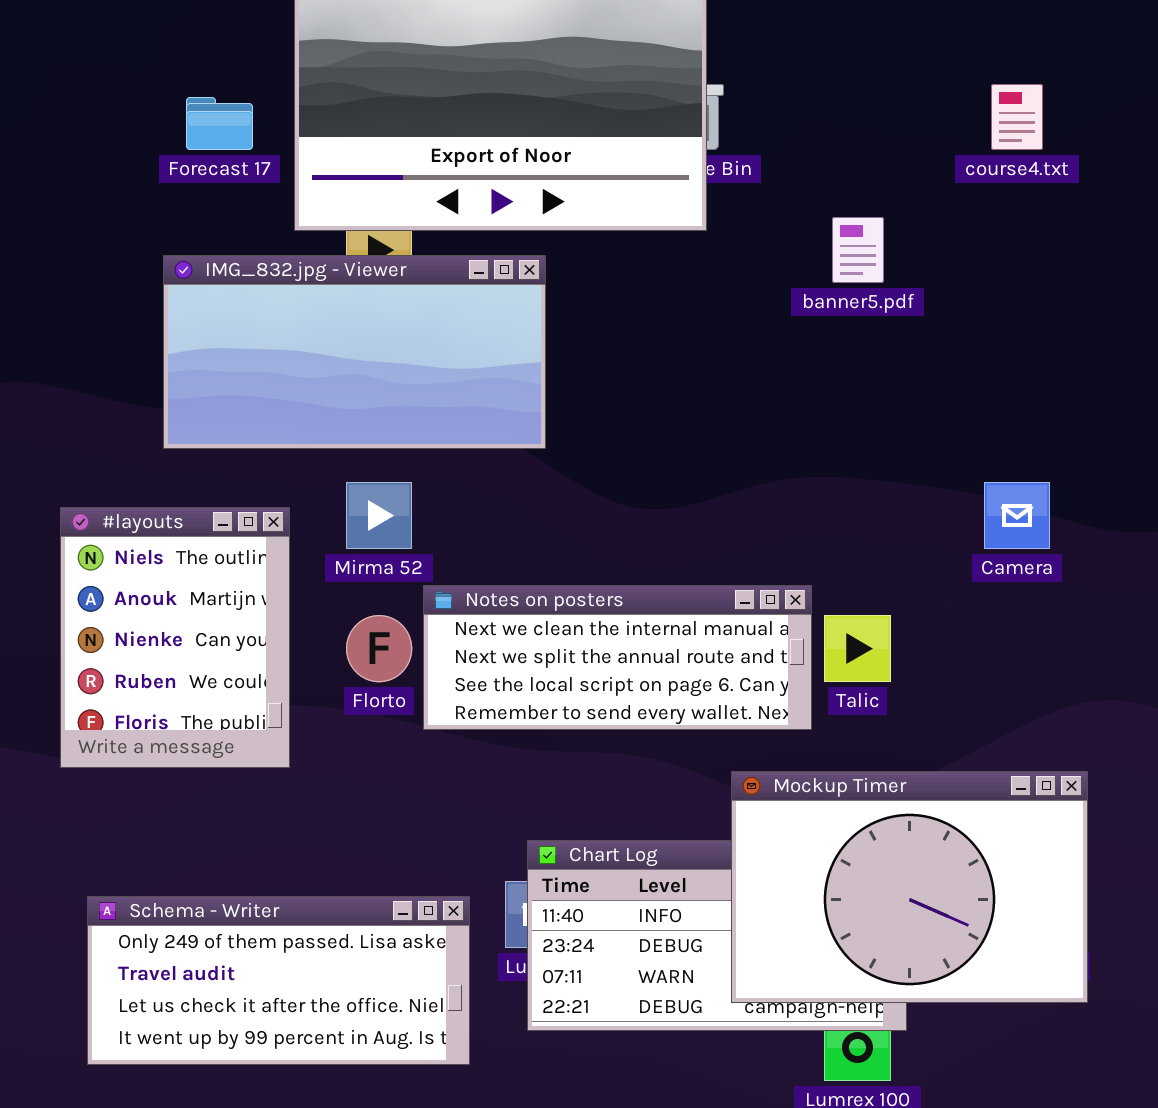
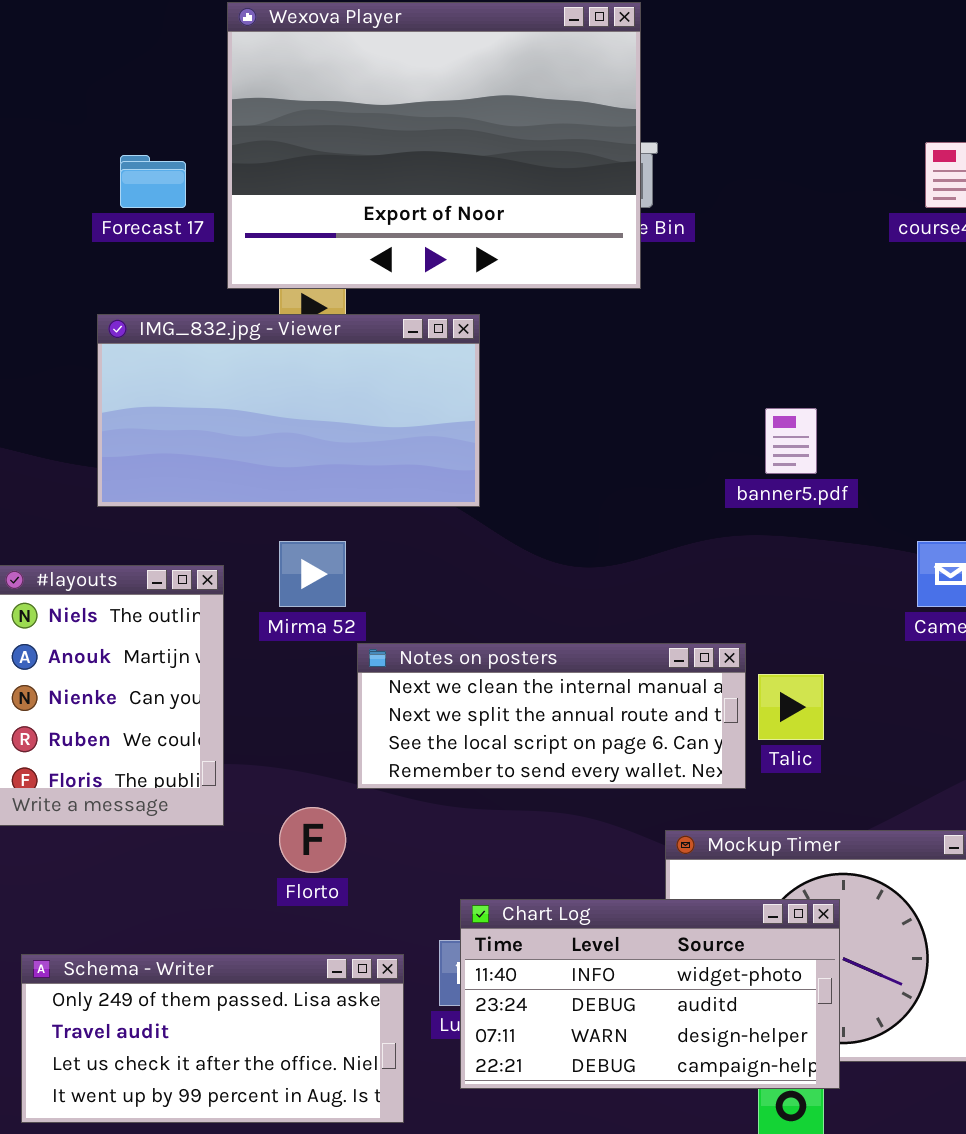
banner5.pdf: [832,217,884,283] -> [765,408,817,474], moved
Florto: [346,615,412,682] -> [279,807,346,873], moved
Chart Log: [527,840,907,1031] -> [460,899,840,1089], raised

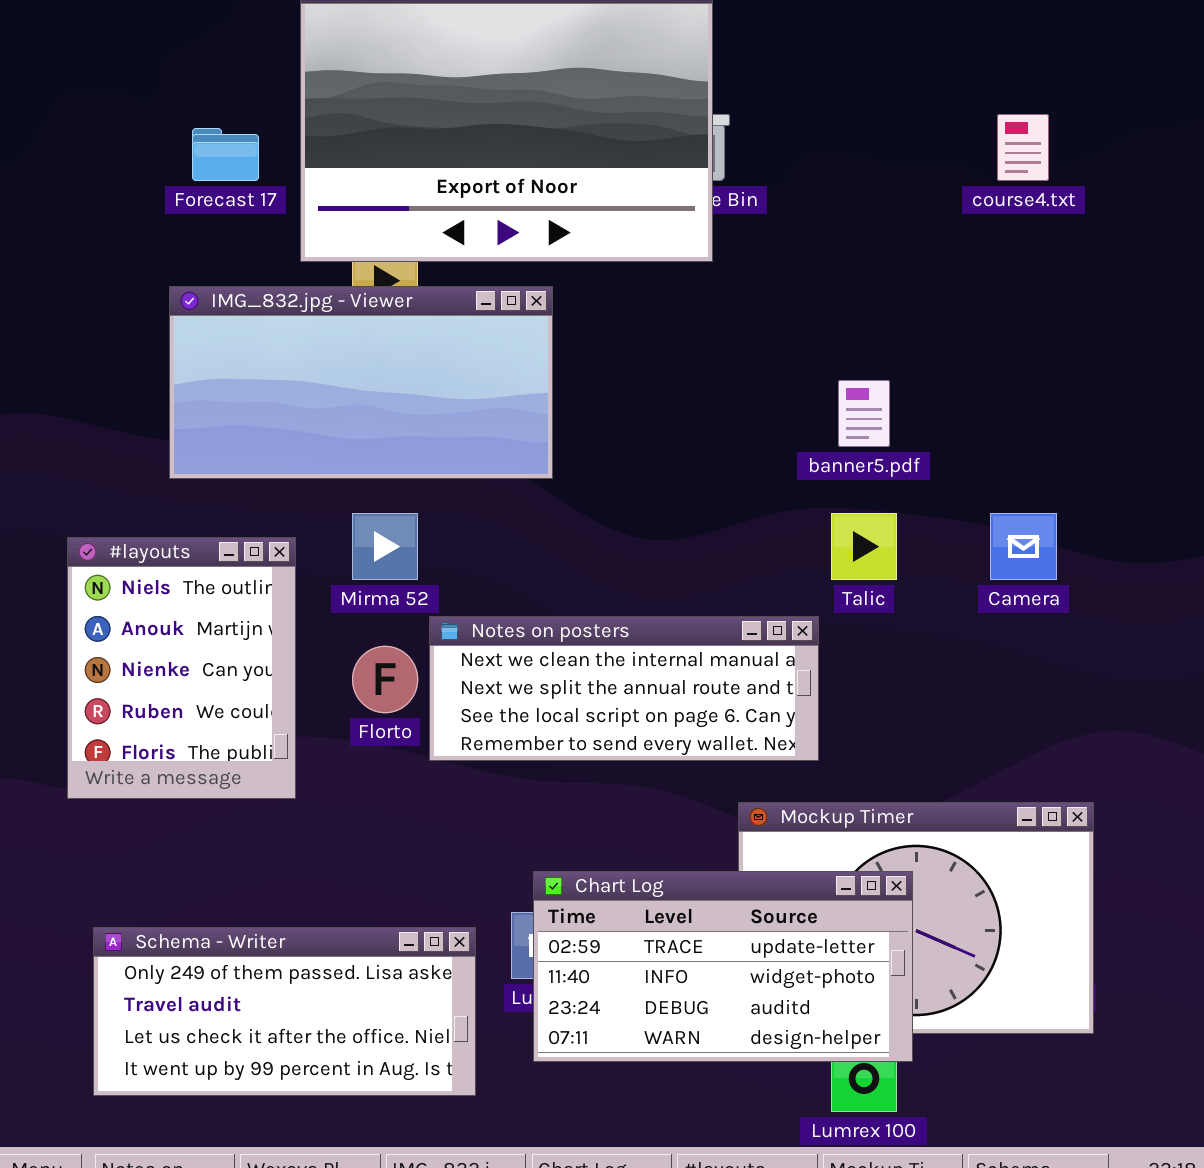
Talic: [758,674,824,740] -> [831,513,897,580], moved
Florto: [279,807,346,873] -> [352,646,418,713], moved
Chart Log: [460,899,840,1089] -> [533,871,913,1062], scrolled up 1 row

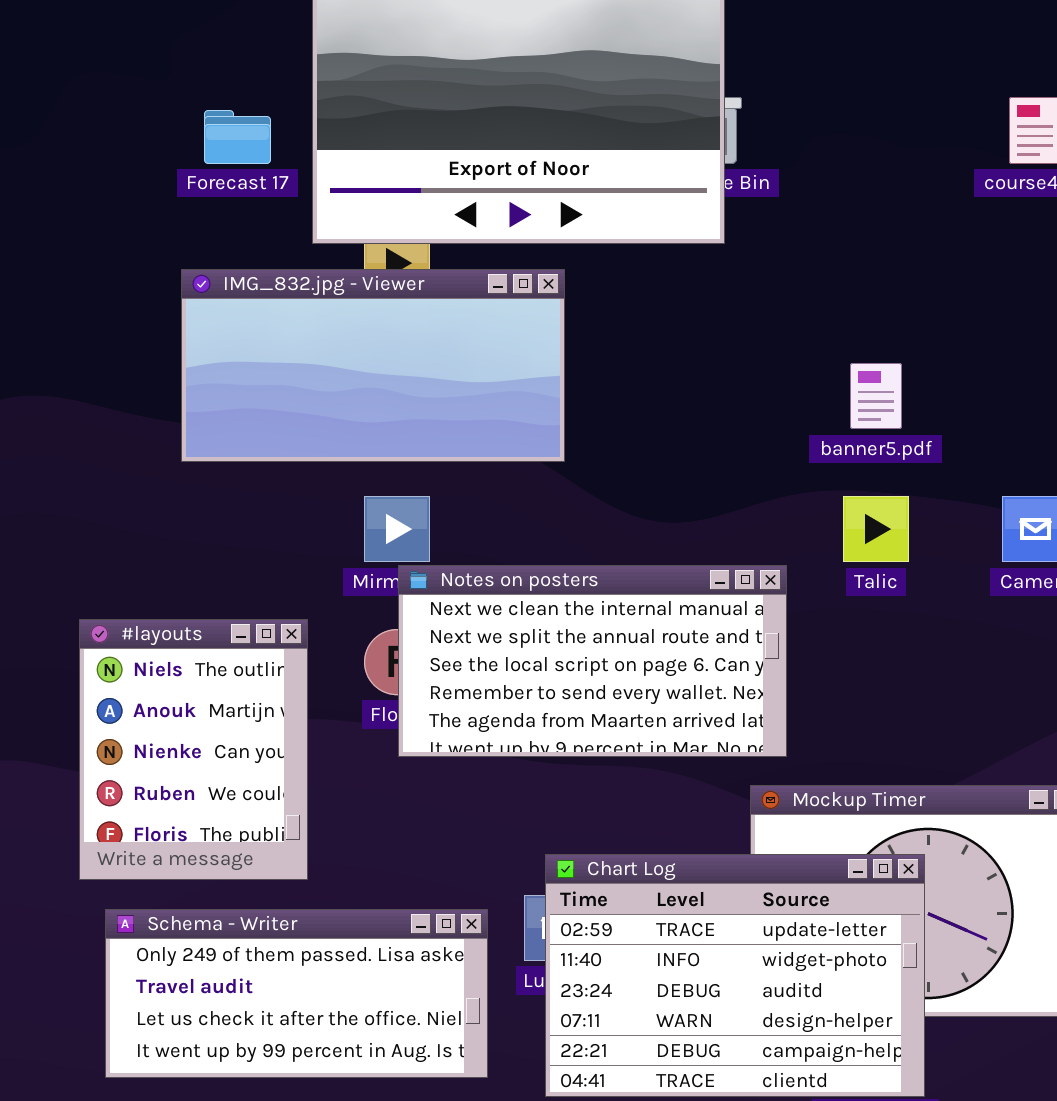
#layouts: [67,537,296,799] -> [79,619,308,880], moved
Notes on posters: [429,616,819,761] -> [398,565,787,757], moved, resized
Chart Log: [533,871,913,1062] -> [545,854,925,1097], resized

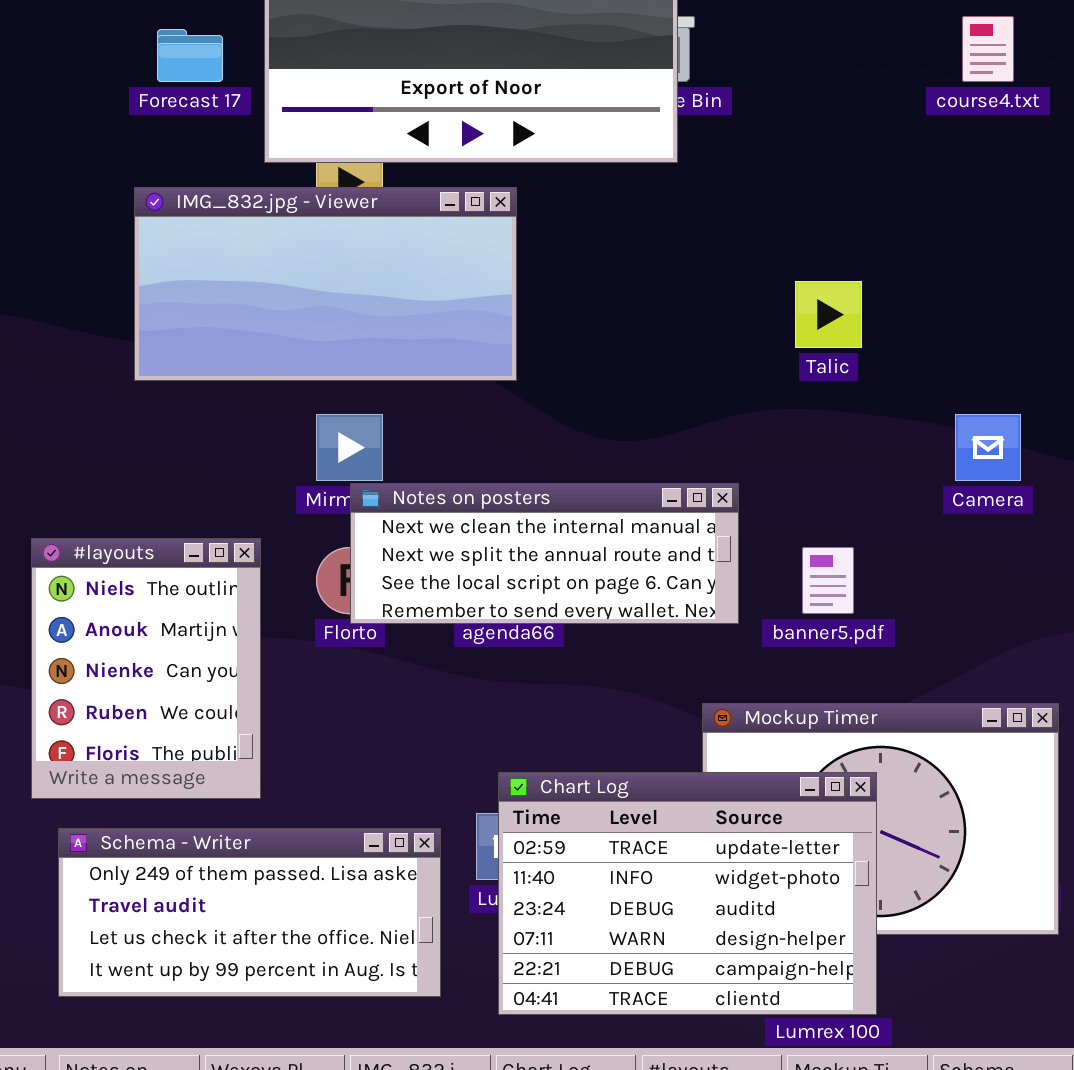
banner5.pdf: [850,363,902,429] -> [802,547,854,614], moved
Talic: [843,496,909,562] -> [795,281,862,348], moved
Notes on posters: [398,565,787,757] -> [350,483,739,624], resized

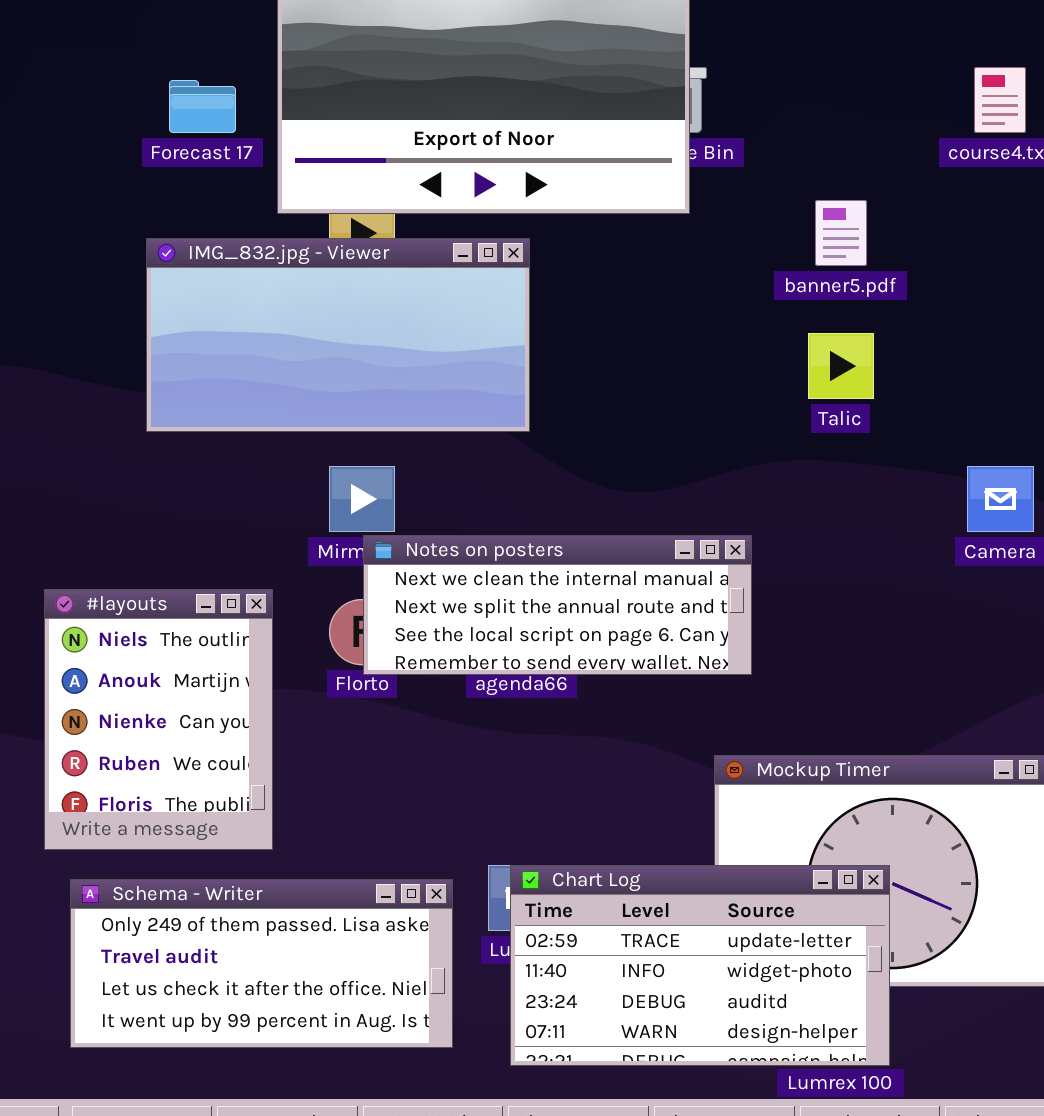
banner5.pdf: [802,547,854,614] -> [815,200,867,266], moved
Chart Log: [498,772,877,1015] -> [510,865,890,1066], resized

